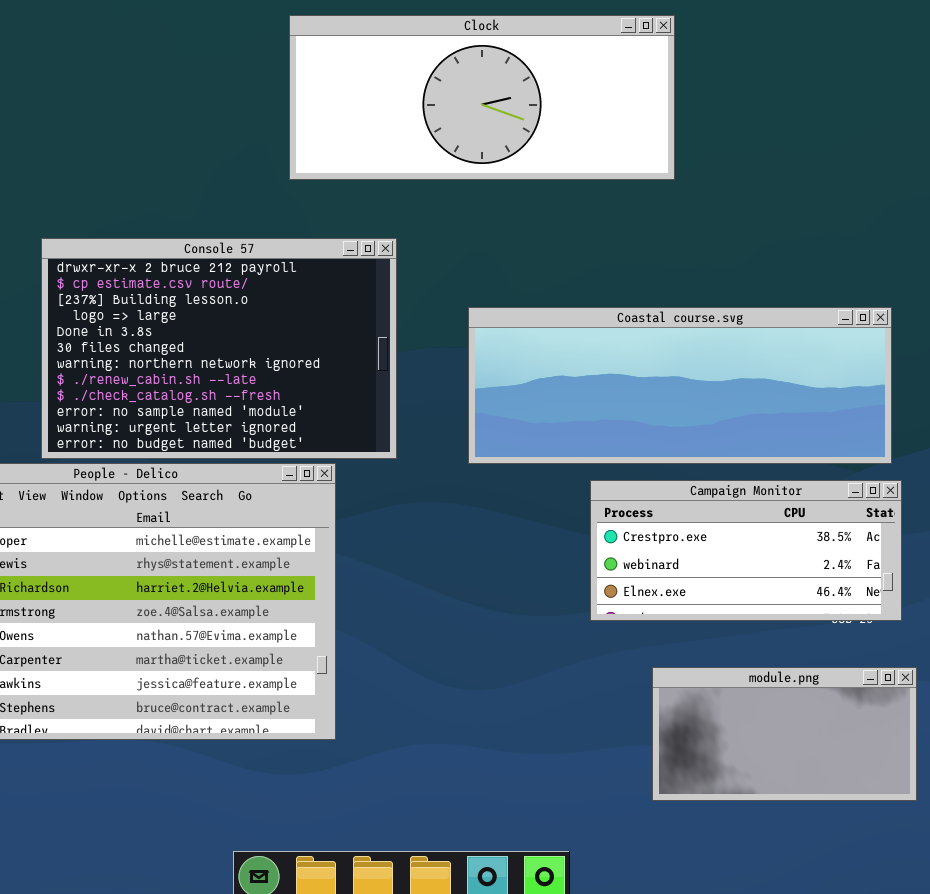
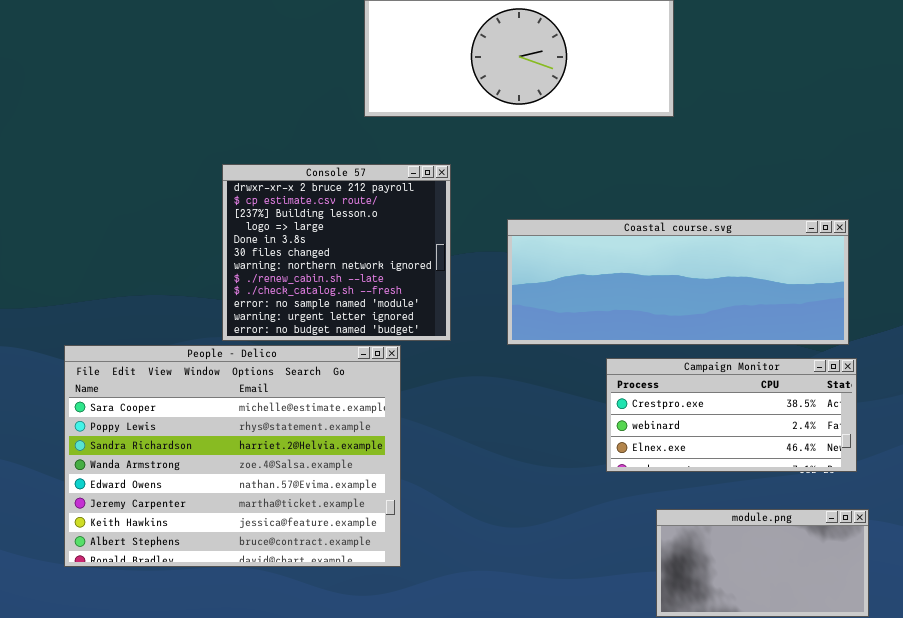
Console 57: [41,238,397,459] -> [222,164,451,341], resized

